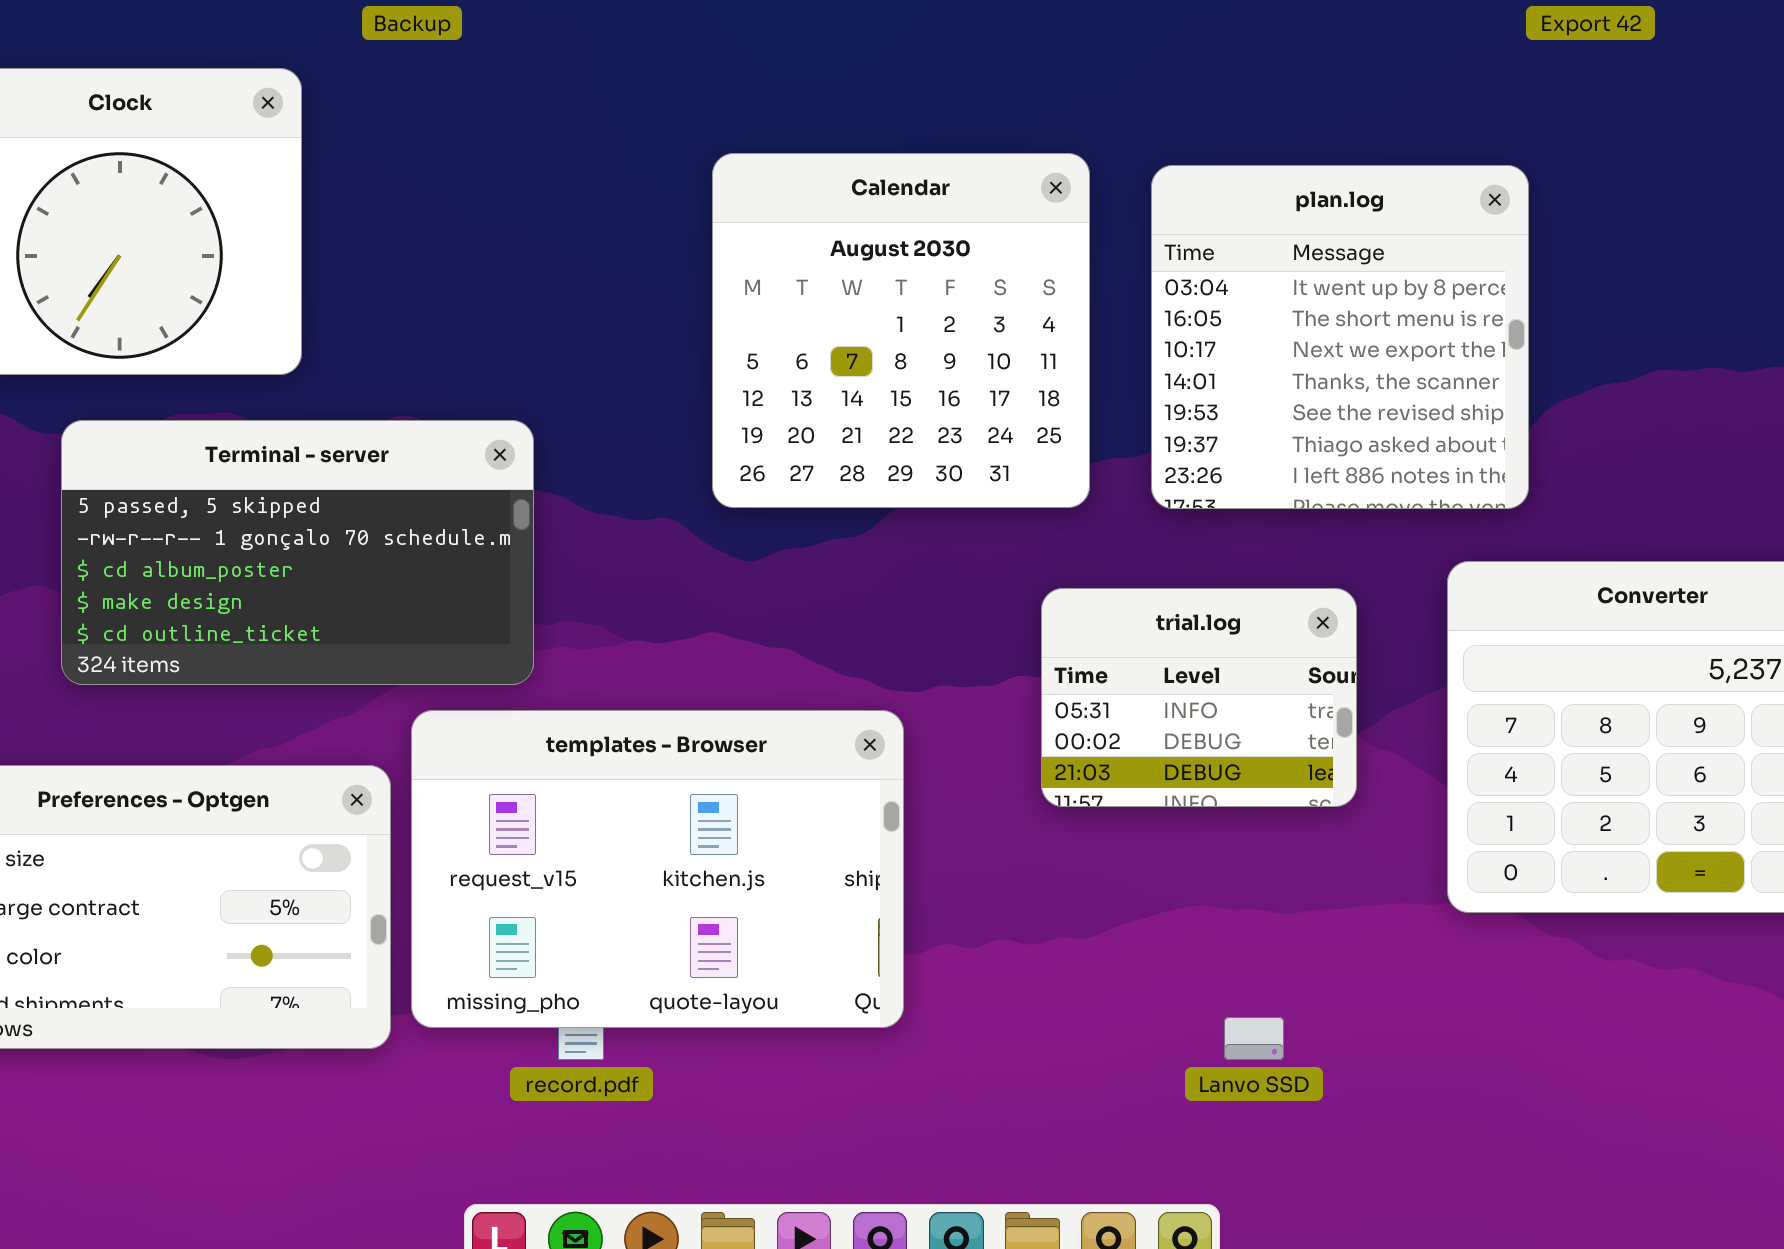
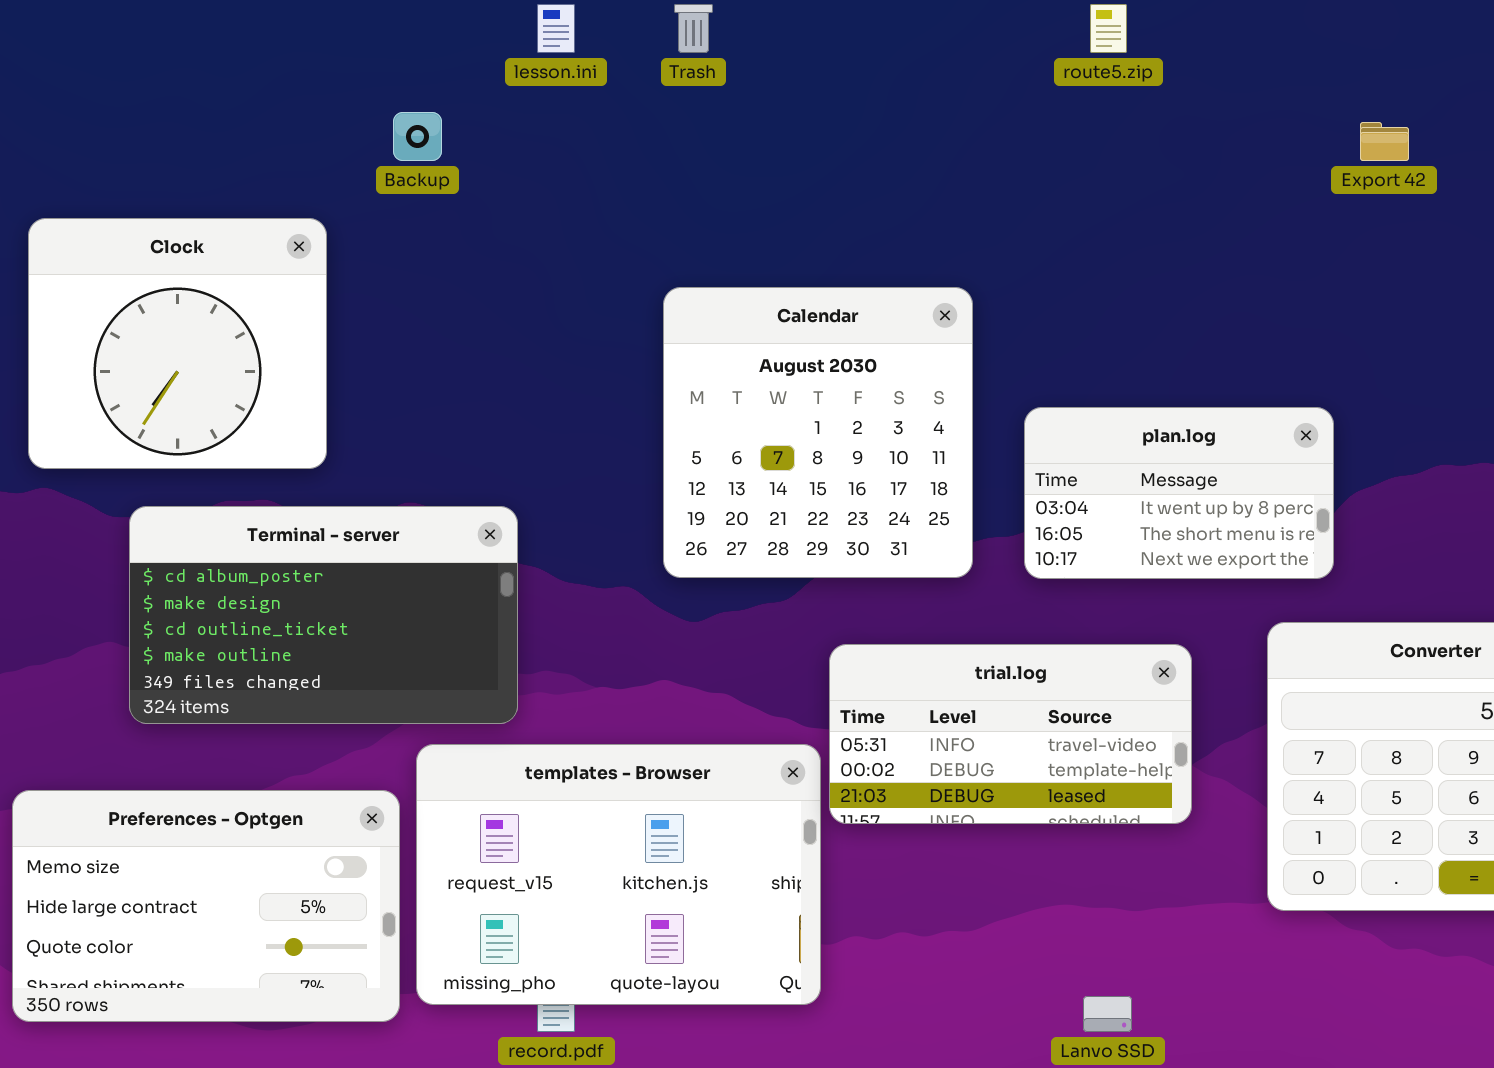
plan.log: [1151,165,1529,509] -> [1024,407,1334,579], resized
Terminal - server: [61,420,534,685] -> [129,506,518,724], scrolled down 2 rows
trial.log: [1041,588,1357,807] -> [829,644,1192,824], resized

